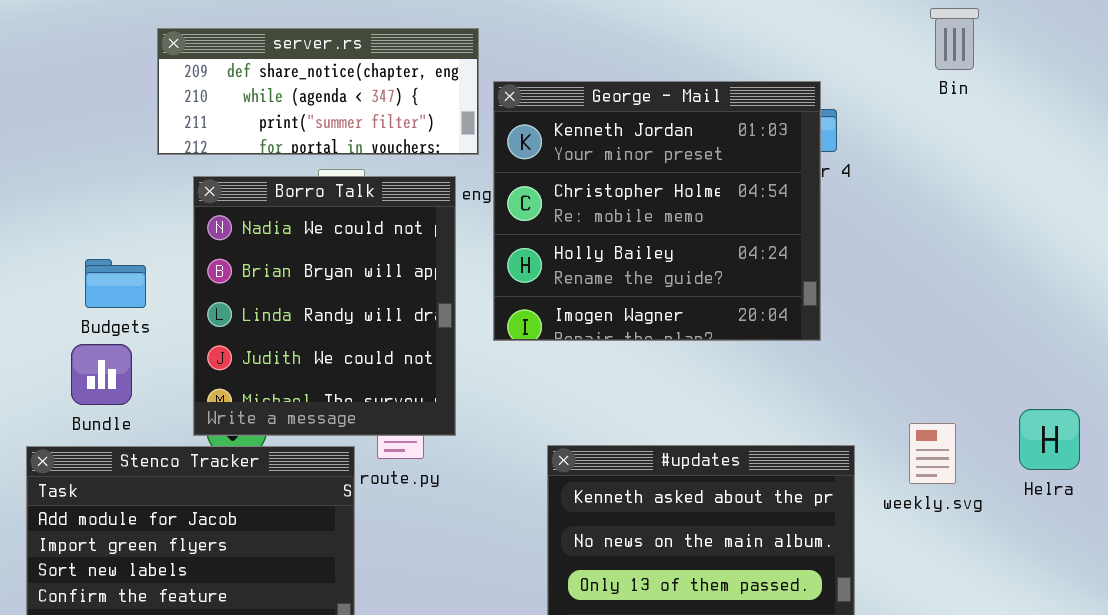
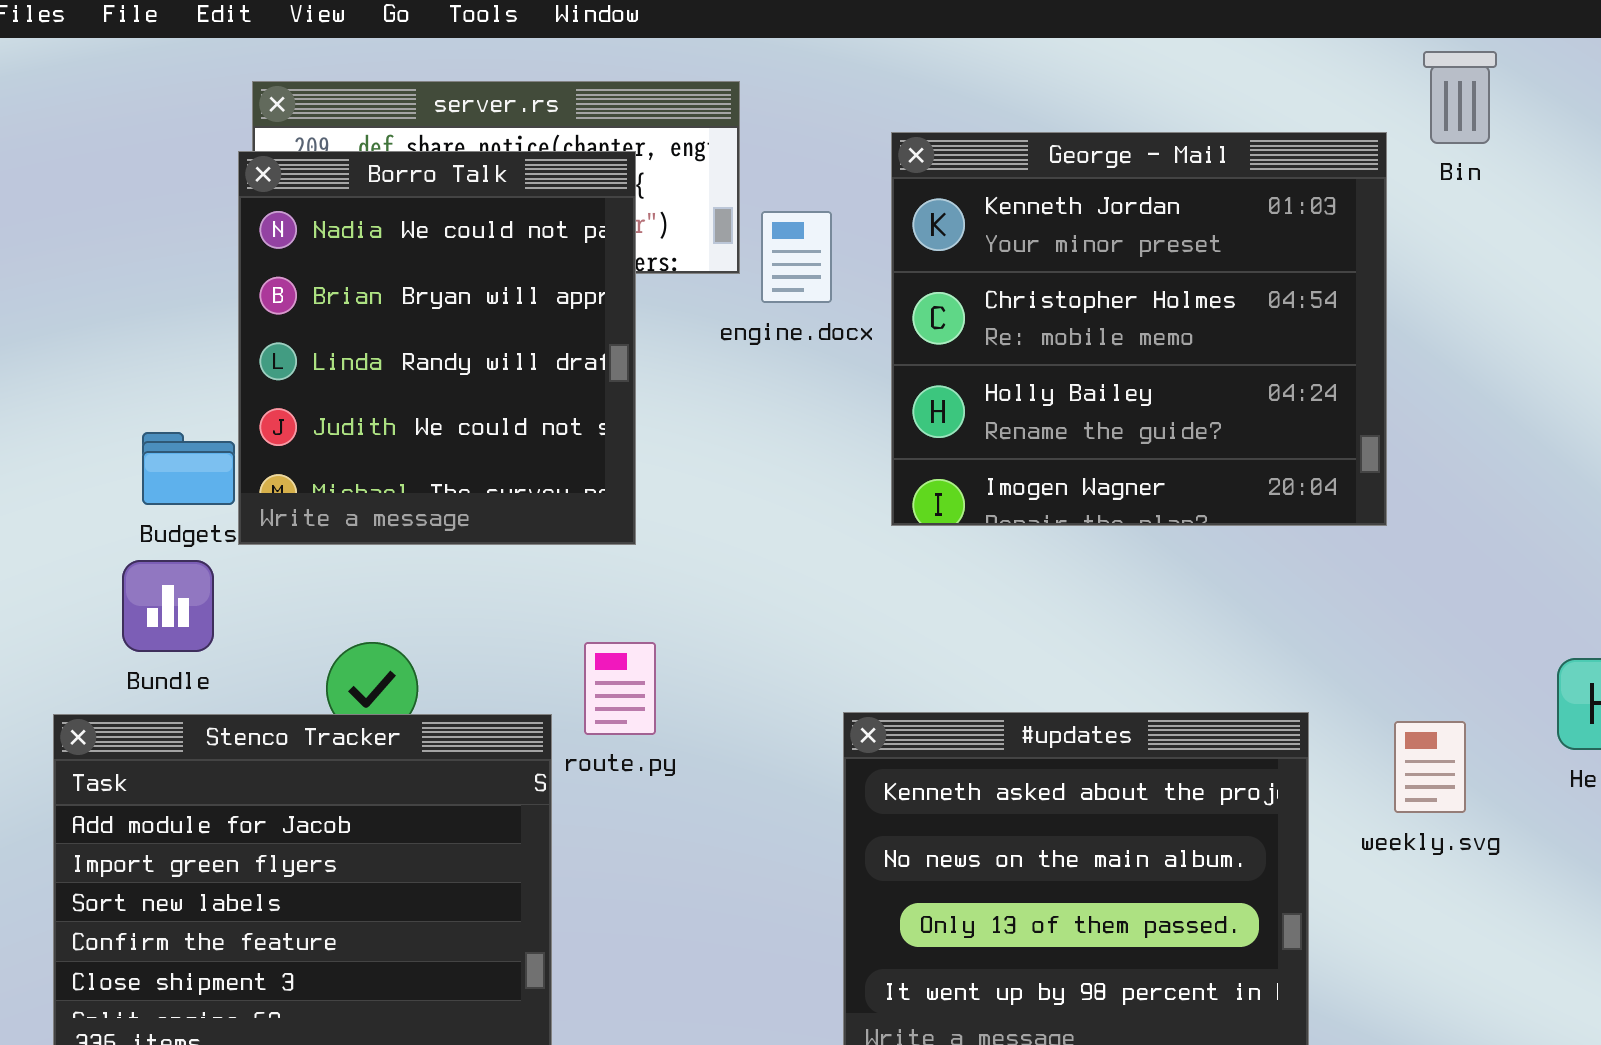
George - Mail: [493,81,821,341] -> [891,132,1387,526], moved
Borro Talk: [193,176,456,436] -> [238,151,636,545], moved
weekly.svg: [909,423,956,484] -> [1394,721,1466,813], moved

